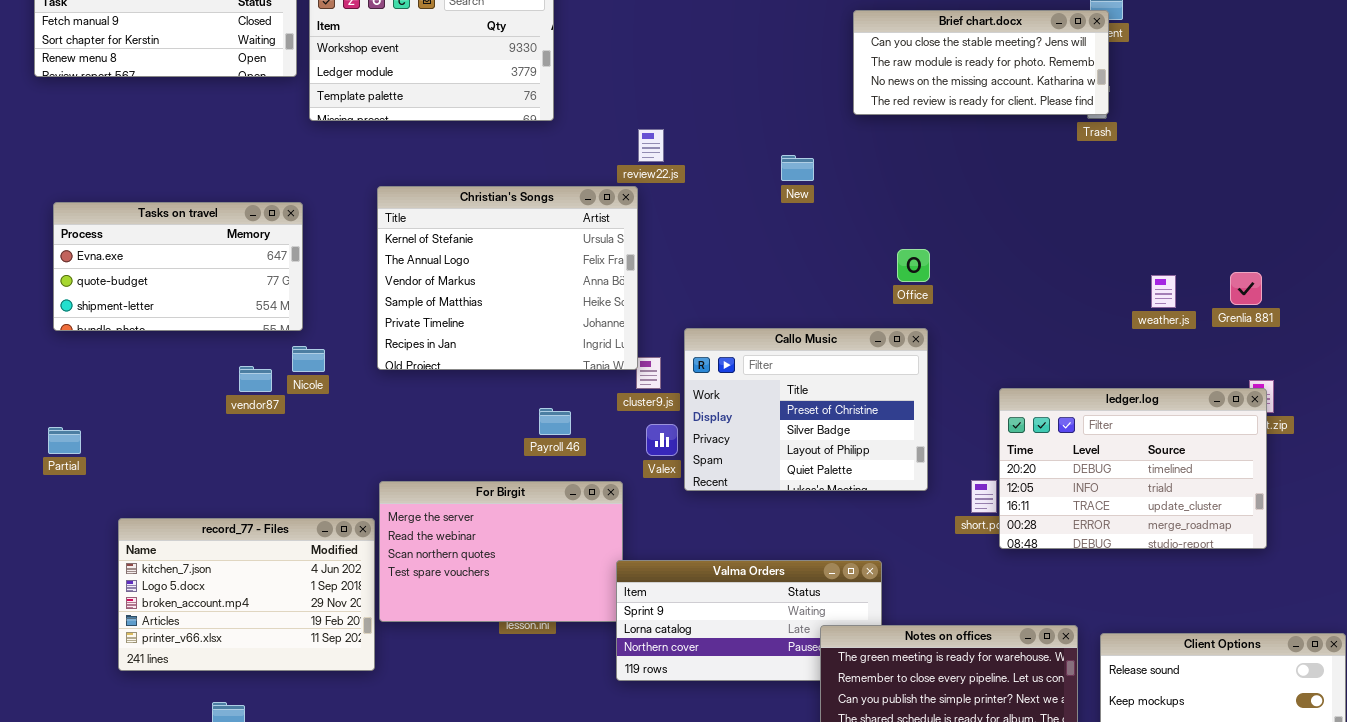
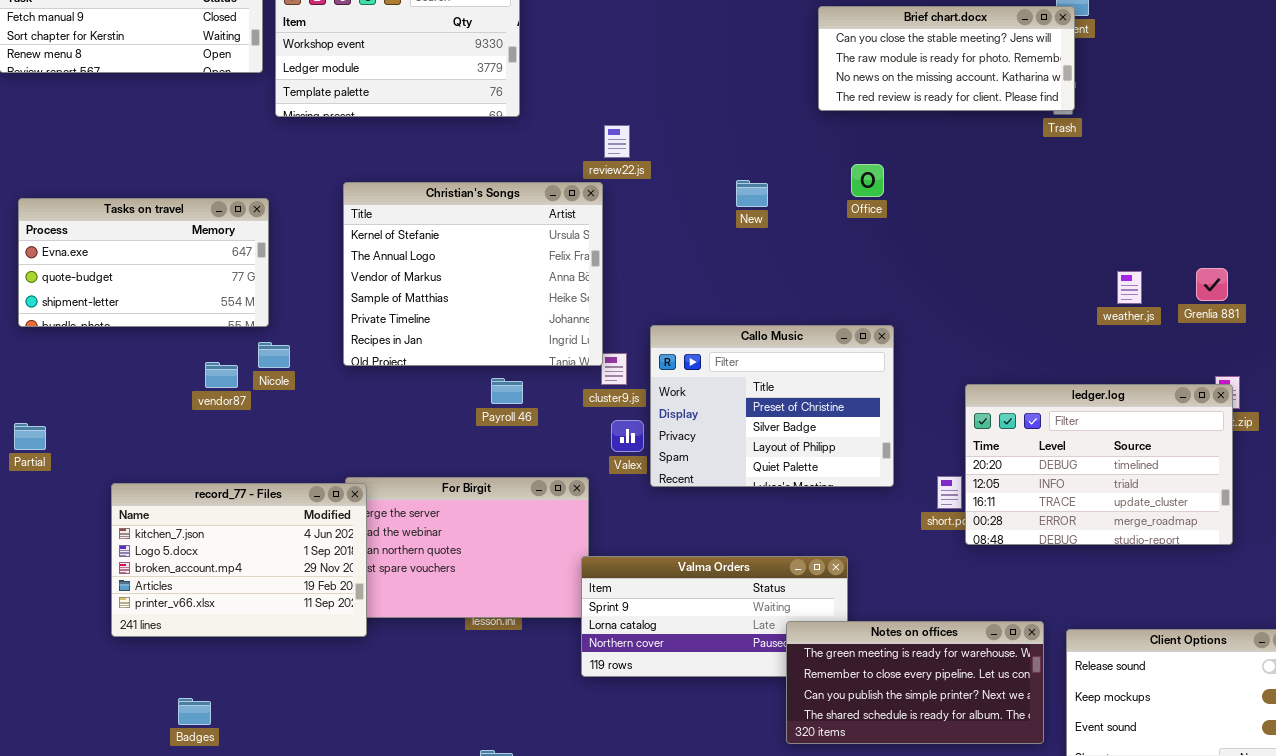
New: [781,155,814,181] -> [736,180,768,207], moved
Office: [897,249,930,282] -> [851,164,884,197], moved
Payroll 46: [539,408,571,435] -> [491,378,523,404], moved
record_77 - Files: [118,518,375,671] -> [111,483,367,637], moved

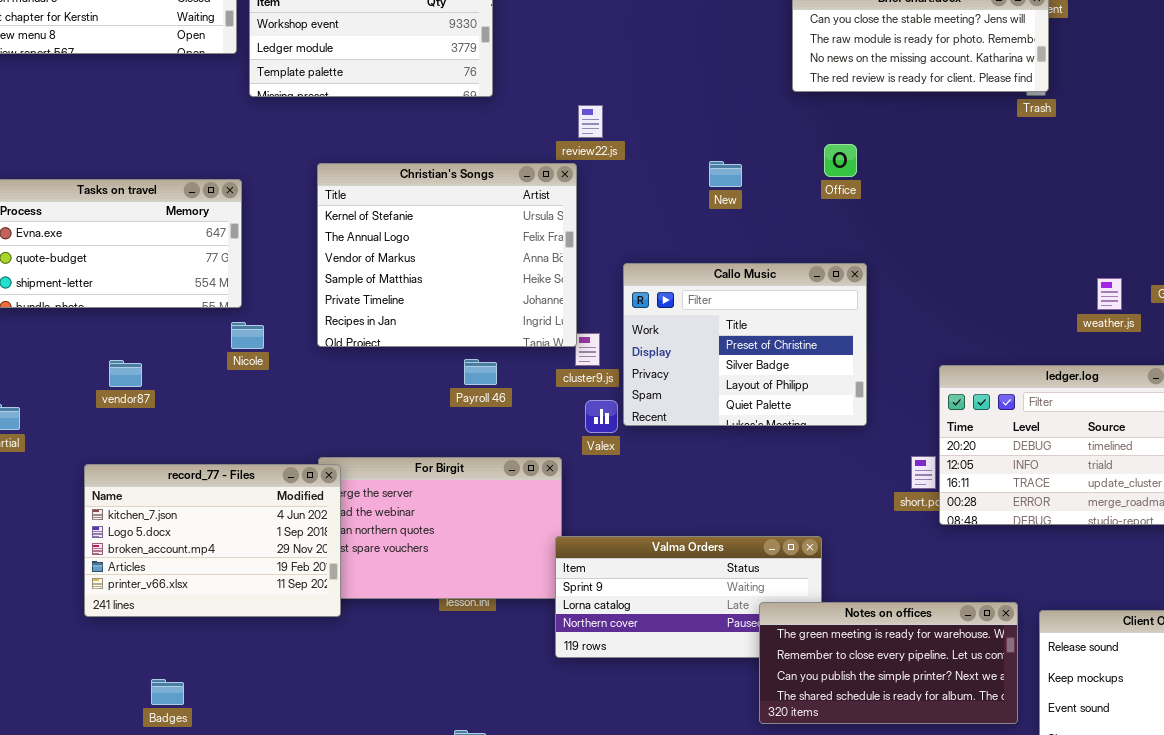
weather.js: [1117,271,1142,304] -> [1097,278,1122,310], moved
Callo Music: [650,325,894,487] -> [623,263,867,426], moved
vendor87: [205,362,238,388] -> [109,360,142,387], moved

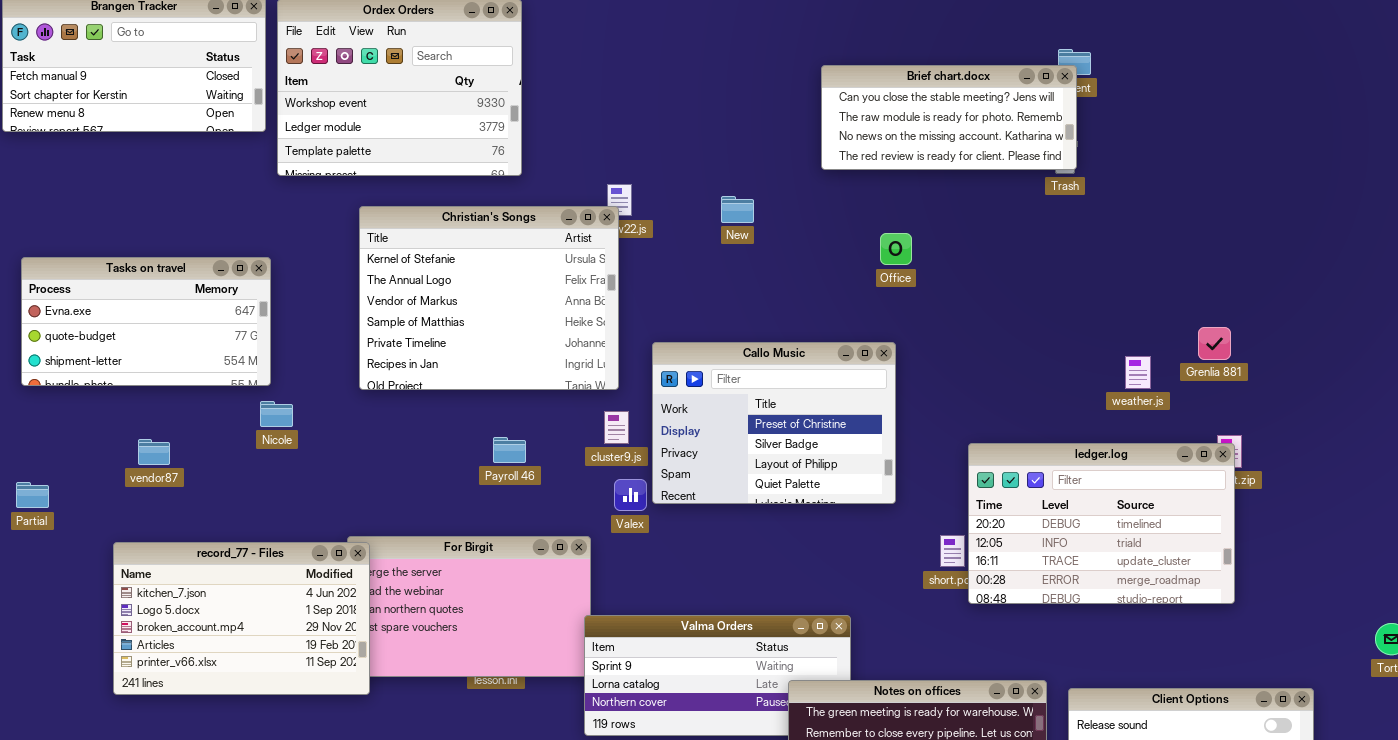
Office: [824,144,857,177] -> [880,233,912,265], moved
New: [709,161,742,187] -> [721,196,754,223], moved
Christian's Songs: [317,163,577,347] -> [359,206,619,390], moved

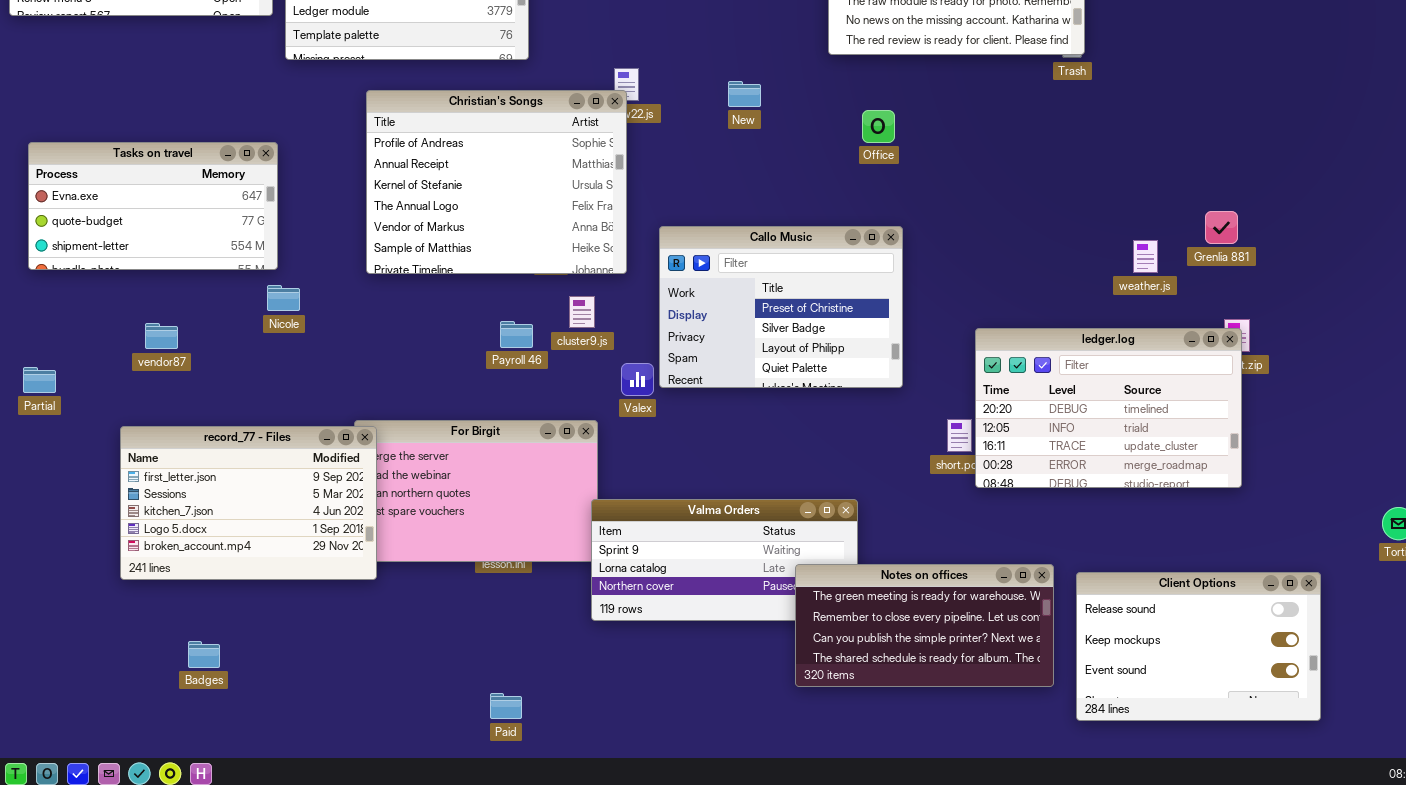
Christian's Songs: [359,206,619,390] -> [366,90,627,274], scrolled up 2 rows
Office: [880,233,912,265] -> [862,110,895,143], moved
cluster9.js: [604,411,629,444] -> [569,296,595,328], moved
record_77 - Files: [113,542,370,695] -> [120,426,377,580], scrolled up 2 rows

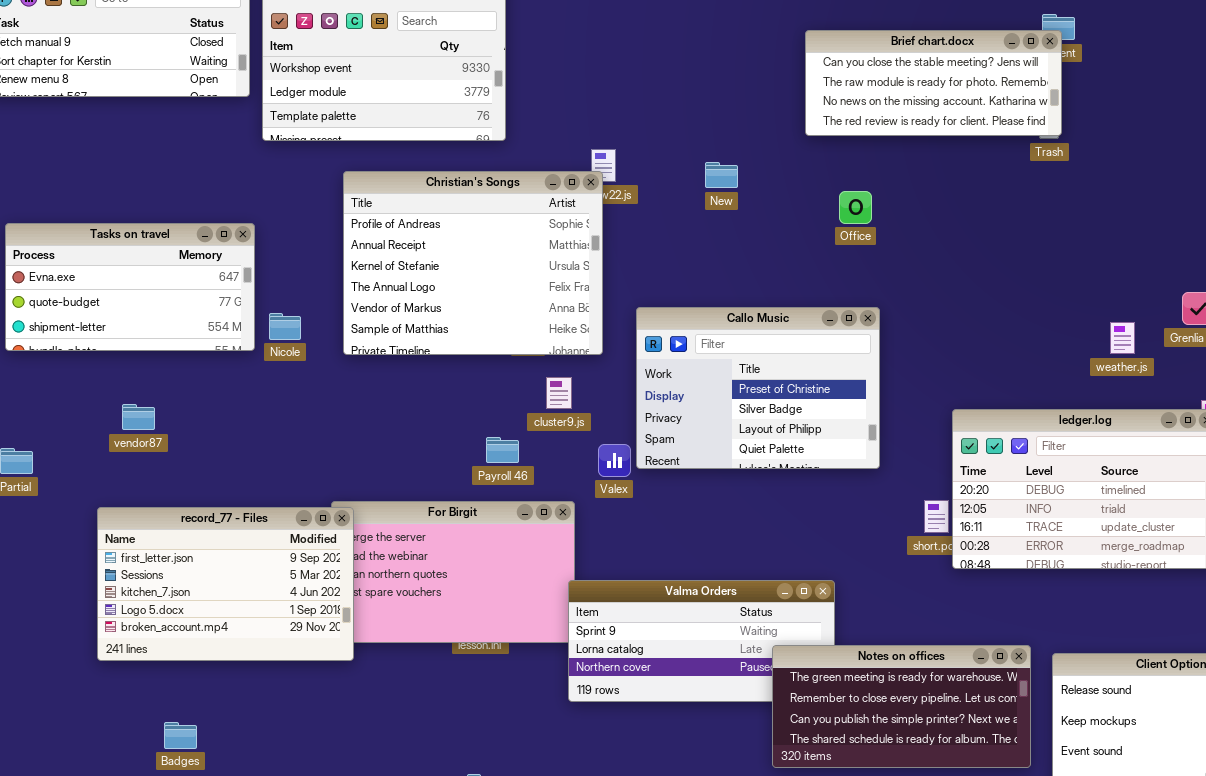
Nicole: [267,285,300,311] -> [269,313,301,340], moved
Payroll 46: [500,321,533,348] -> [486,437,519,463], moved

